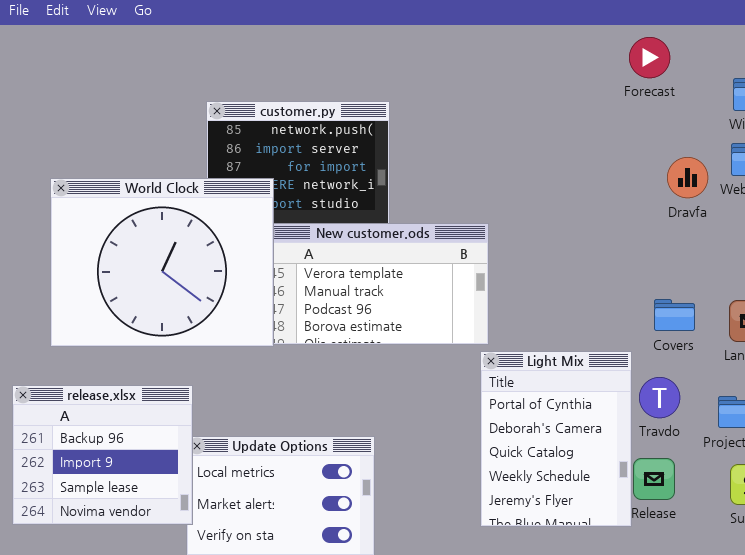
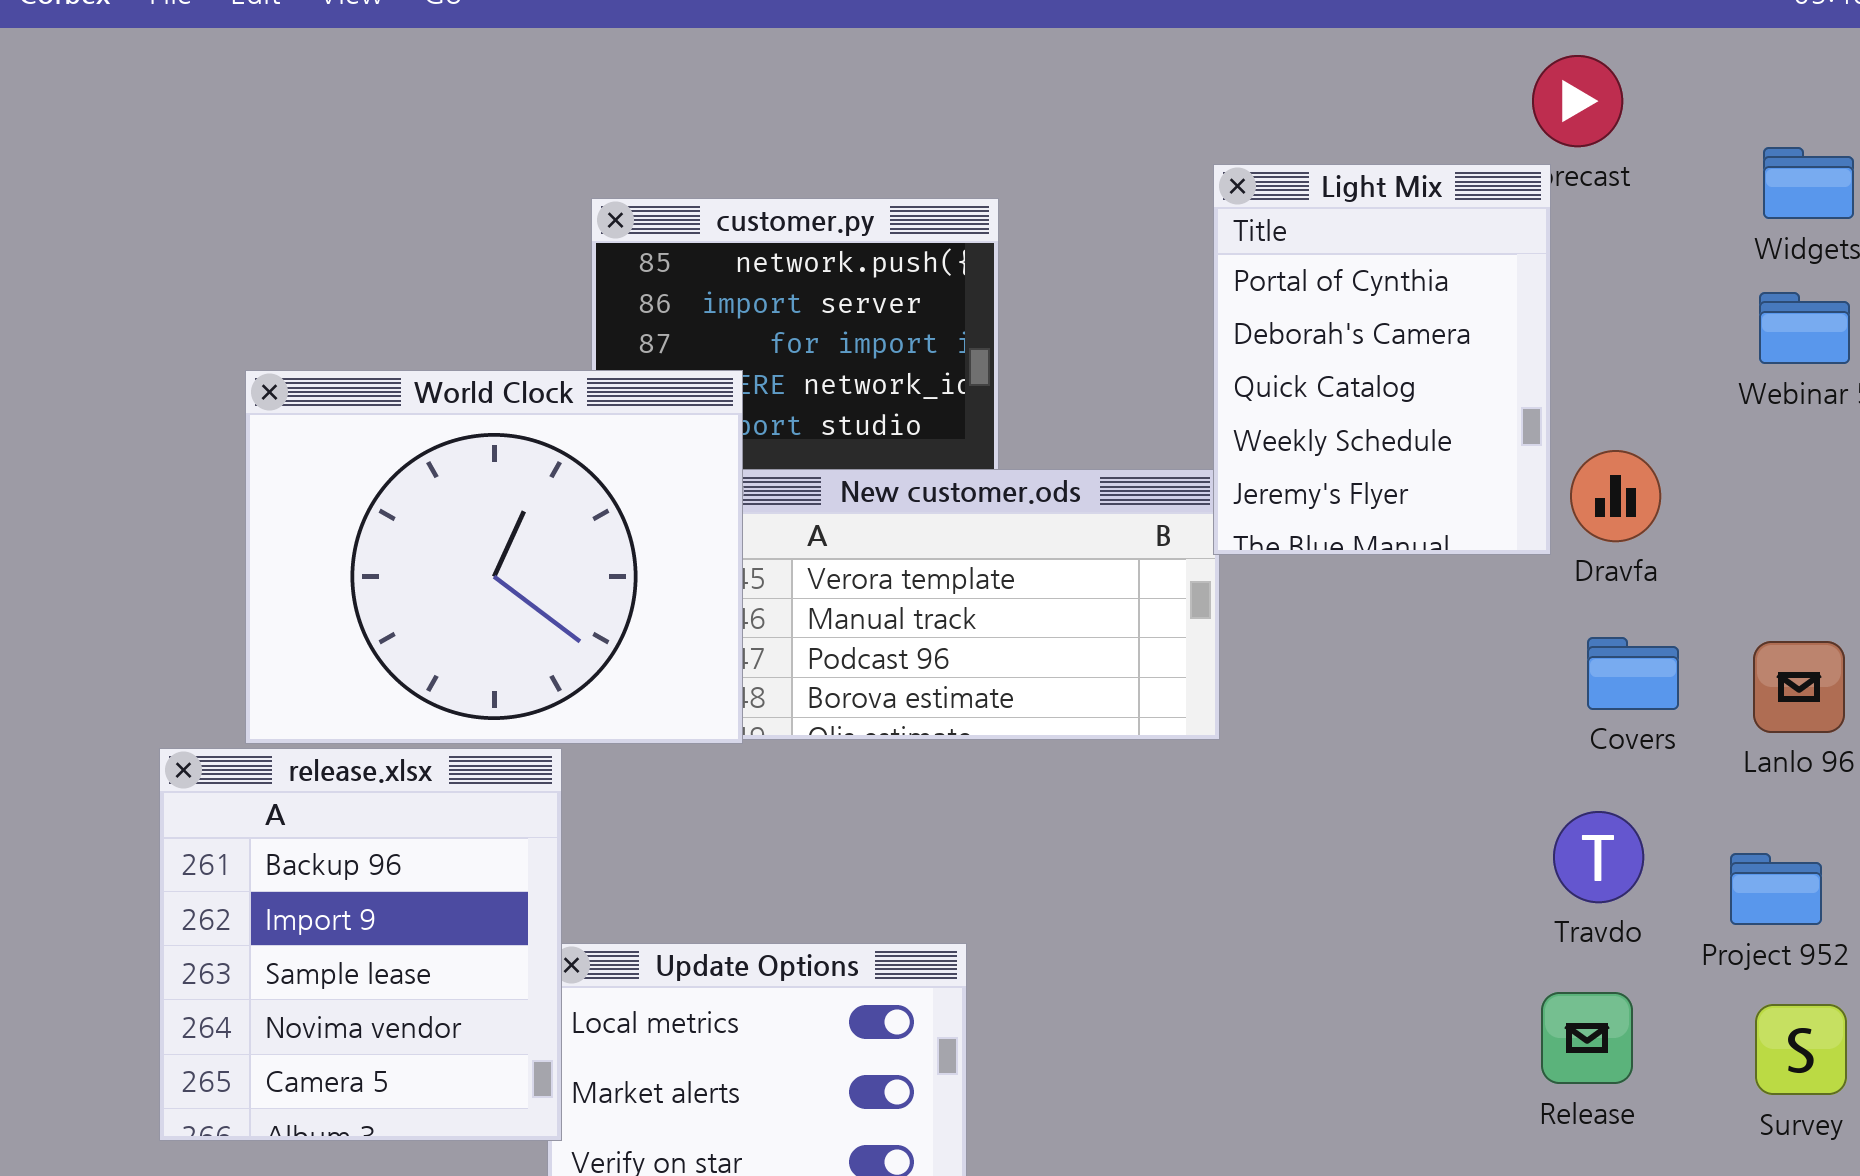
Dravfa: [667,157,708,198] -> [1570,450,1661,542], moved
Light Mix: [480,351,632,527] -> [1213,164,1551,555], moved
release.xlsx: [12,385,193,525] -> [159,748,562,1141], resized

